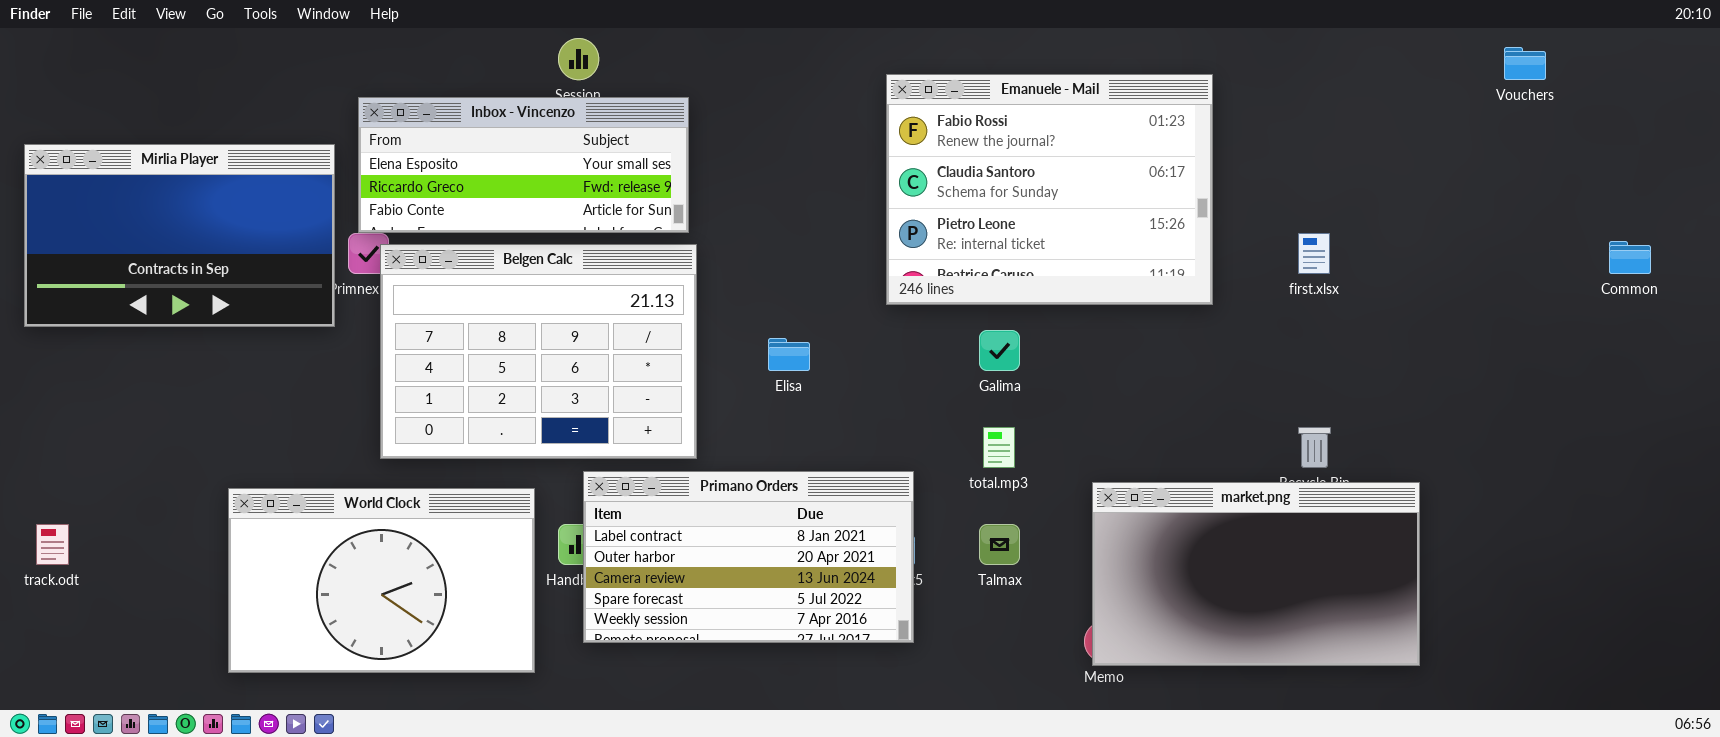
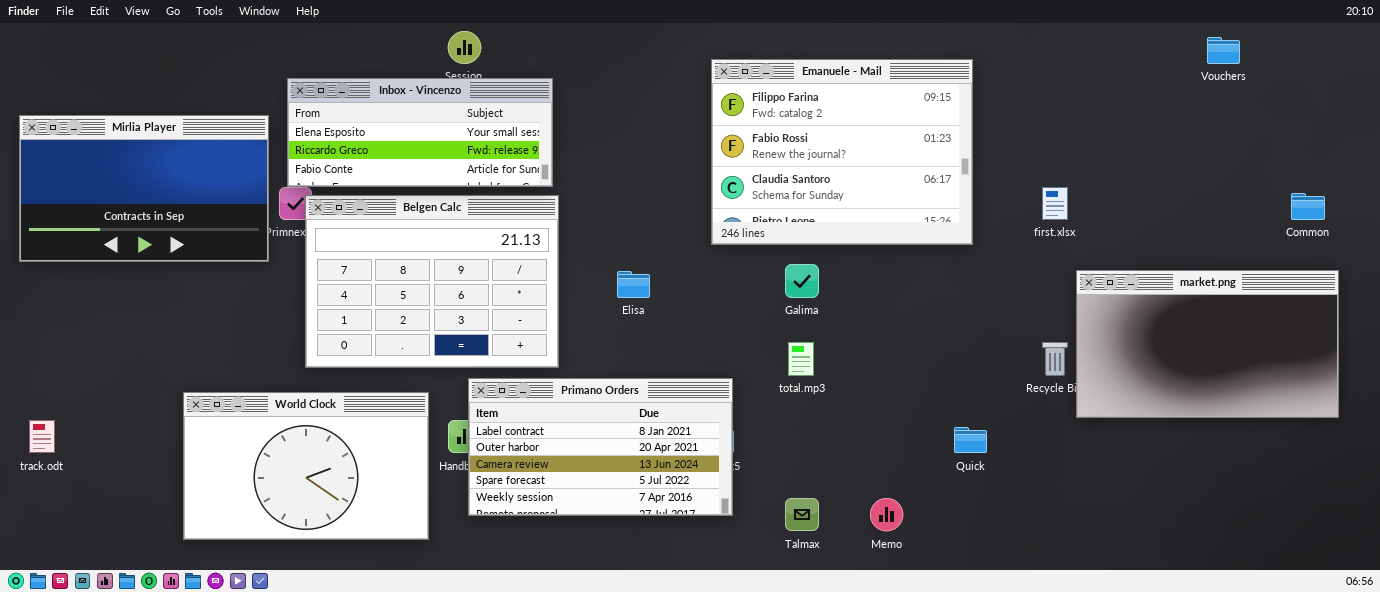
Emanuele - Mail: [886,74,1213,305] -> [711,59,973,245], scrolled up 1 row
market.png: [1092,482,1420,666] -> [1076,270,1339,418], moved
Talmax: [979,524,1020,565] -> [785,498,819,531], moved

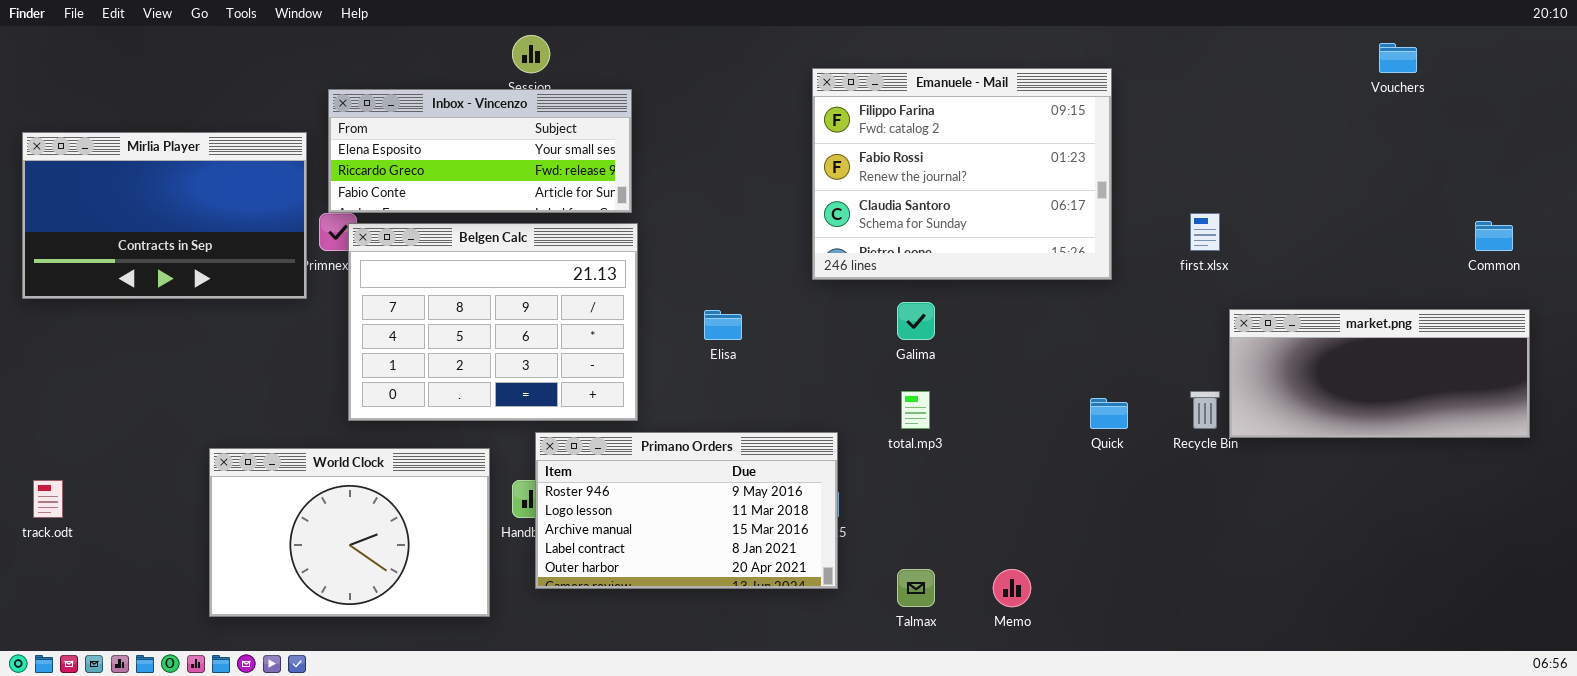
market.png: [1076,270,1339,418] -> [1229,309,1530,438], resized
Primano Orders: [468,378,733,516] -> [535,432,838,589], scrolled up 3 rows
Quick: [954,427,987,453] -> [1090,398,1128,429], moved

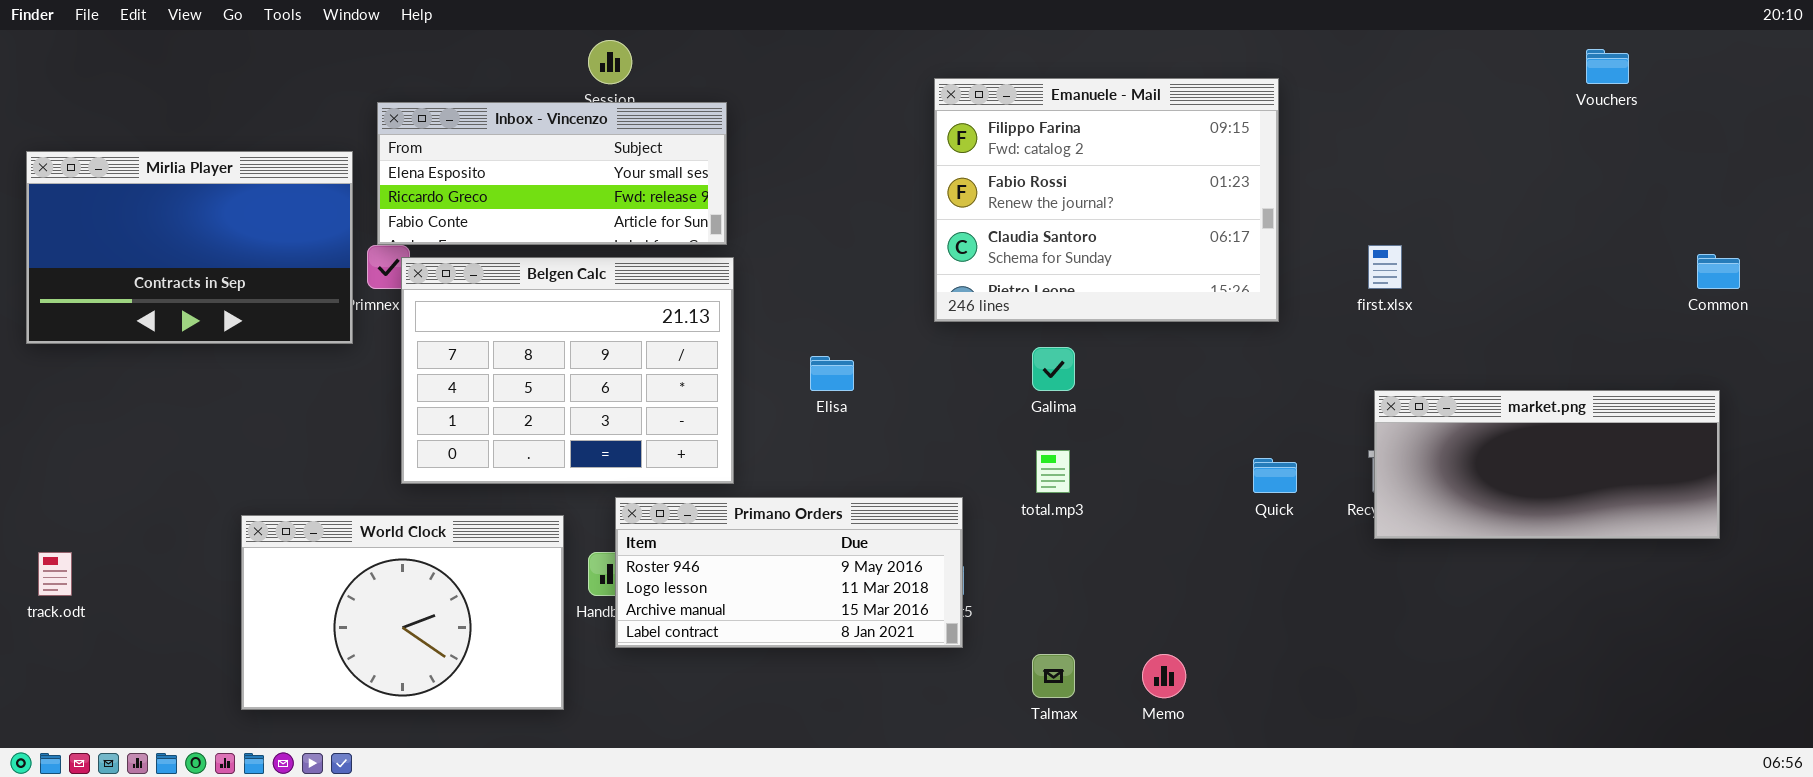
market.png: [1229,309,1530,438] -> [1374,390,1720,539], moved
Primano Orders: [535,432,838,589] -> [615,497,963,648], resized

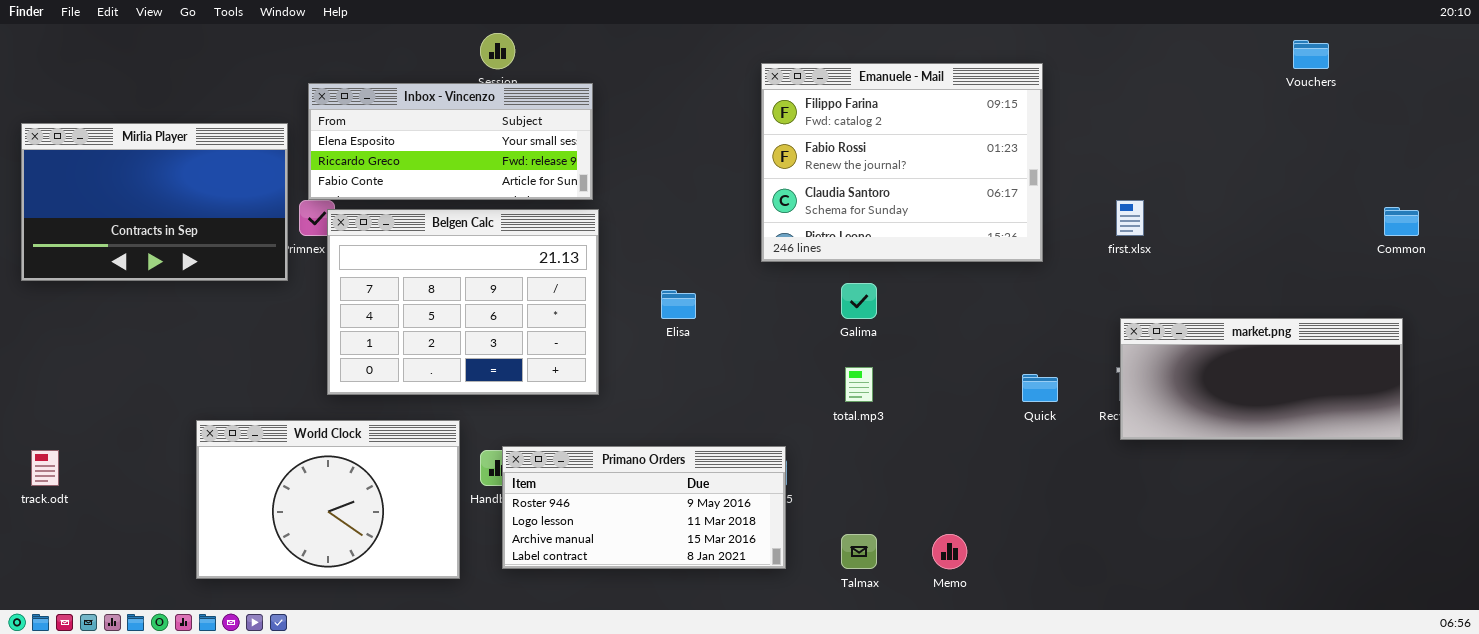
Primano Orders: [615,497,963,648] -> [502,446,786,569], moved

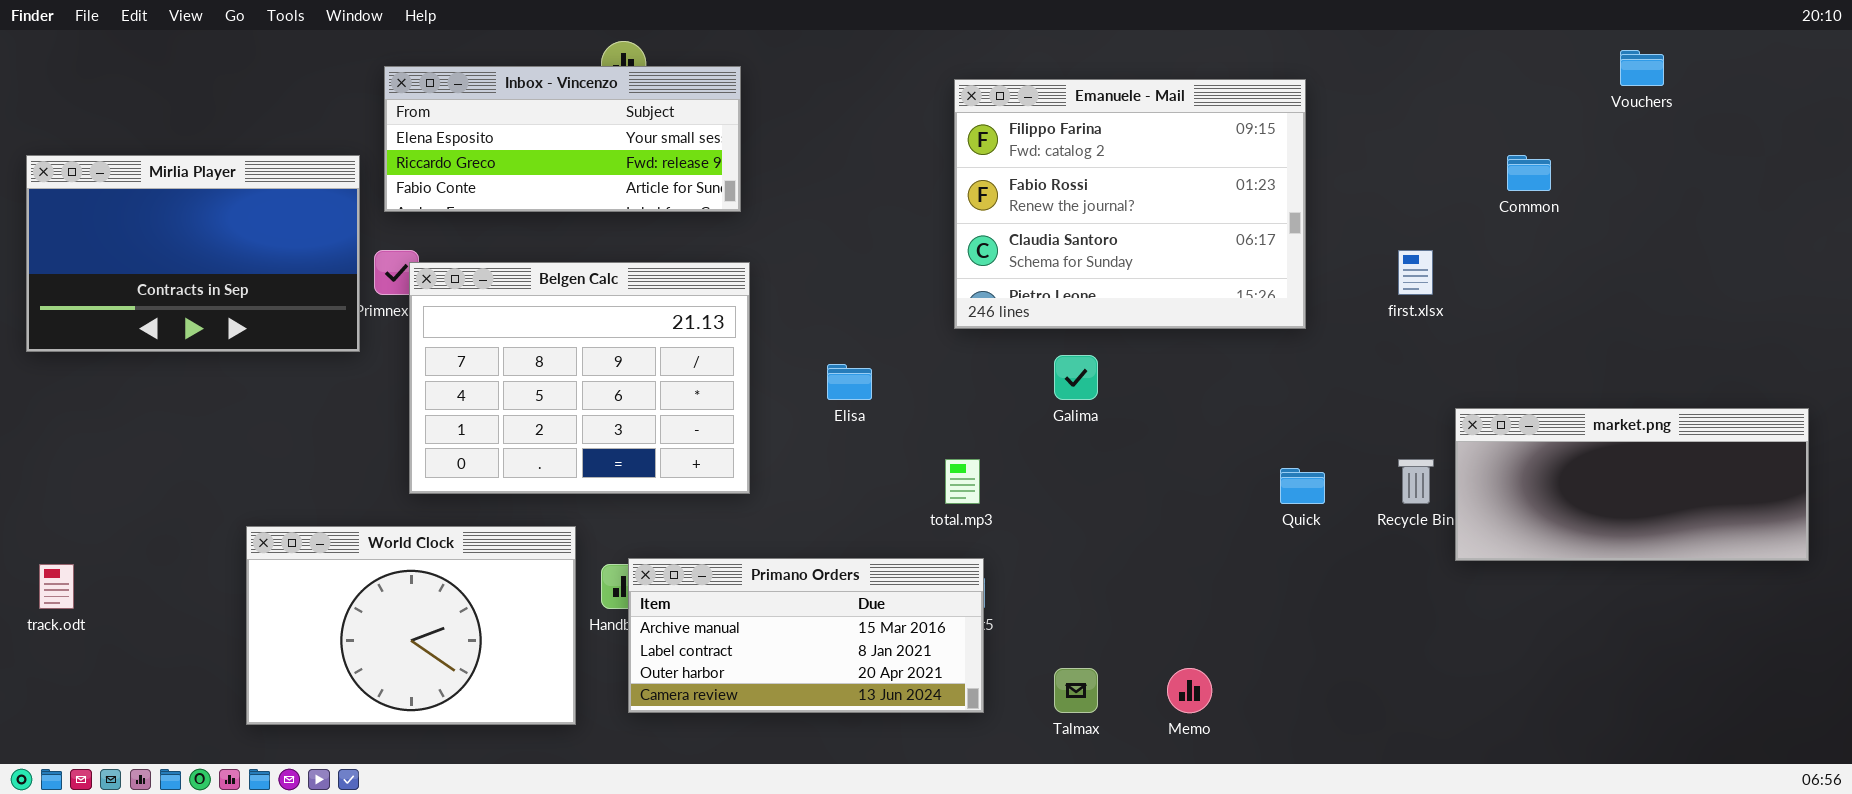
Inbox - Vincenzo: [308,83,593,200] -> [384,66,741,212], moved
Common: [1384,207,1419,236] -> [1507,155,1551,191], moved
market.png: [1120,318,1403,440] -> [1455,408,1809,561], moved
total.mp3: [845,367,873,402] -> [945,459,980,504], moved
Primano Orders: [502,446,786,569] -> [628,558,984,713], scrolled down 2 rows

